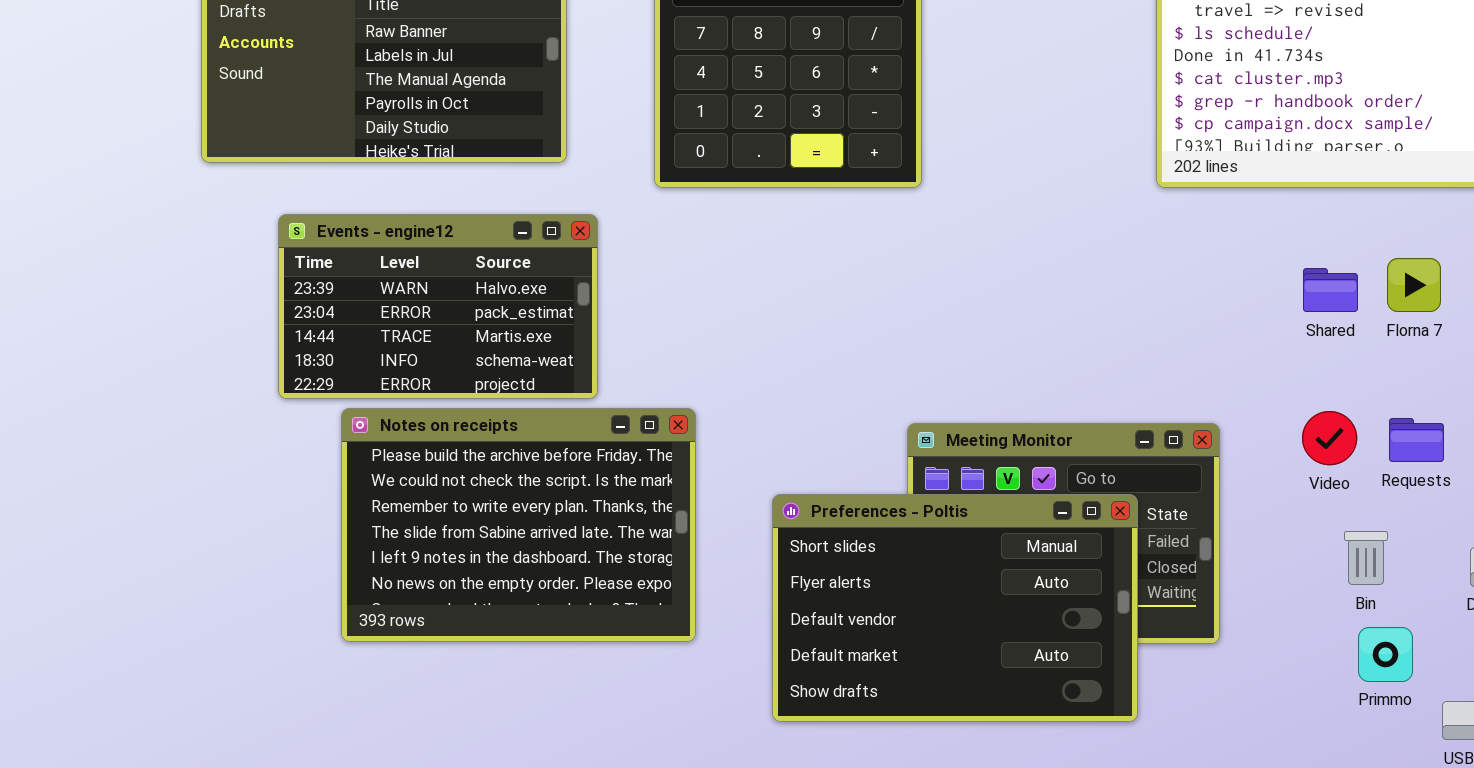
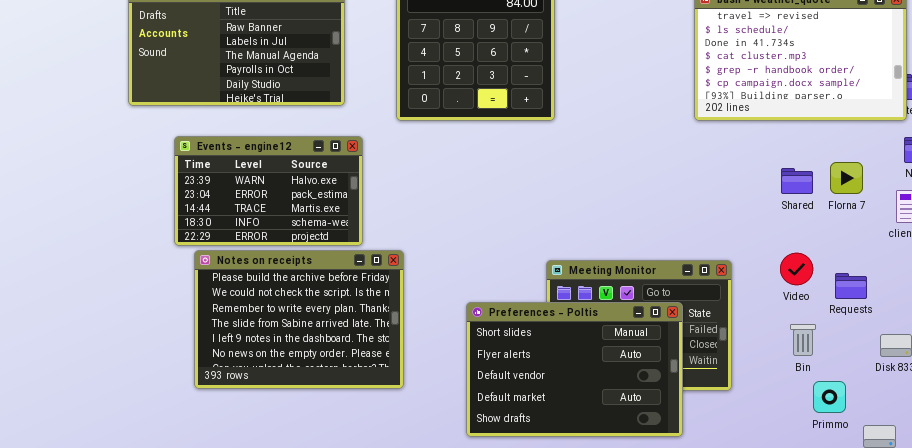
Notes on receipts: [341,408,696,642] -> [194,250,404,389], moved
Requests: [1389,418,1444,462] -> [835,273,867,299], moved
Bin: [1344,531,1388,585] -> [790,324,816,356], moved

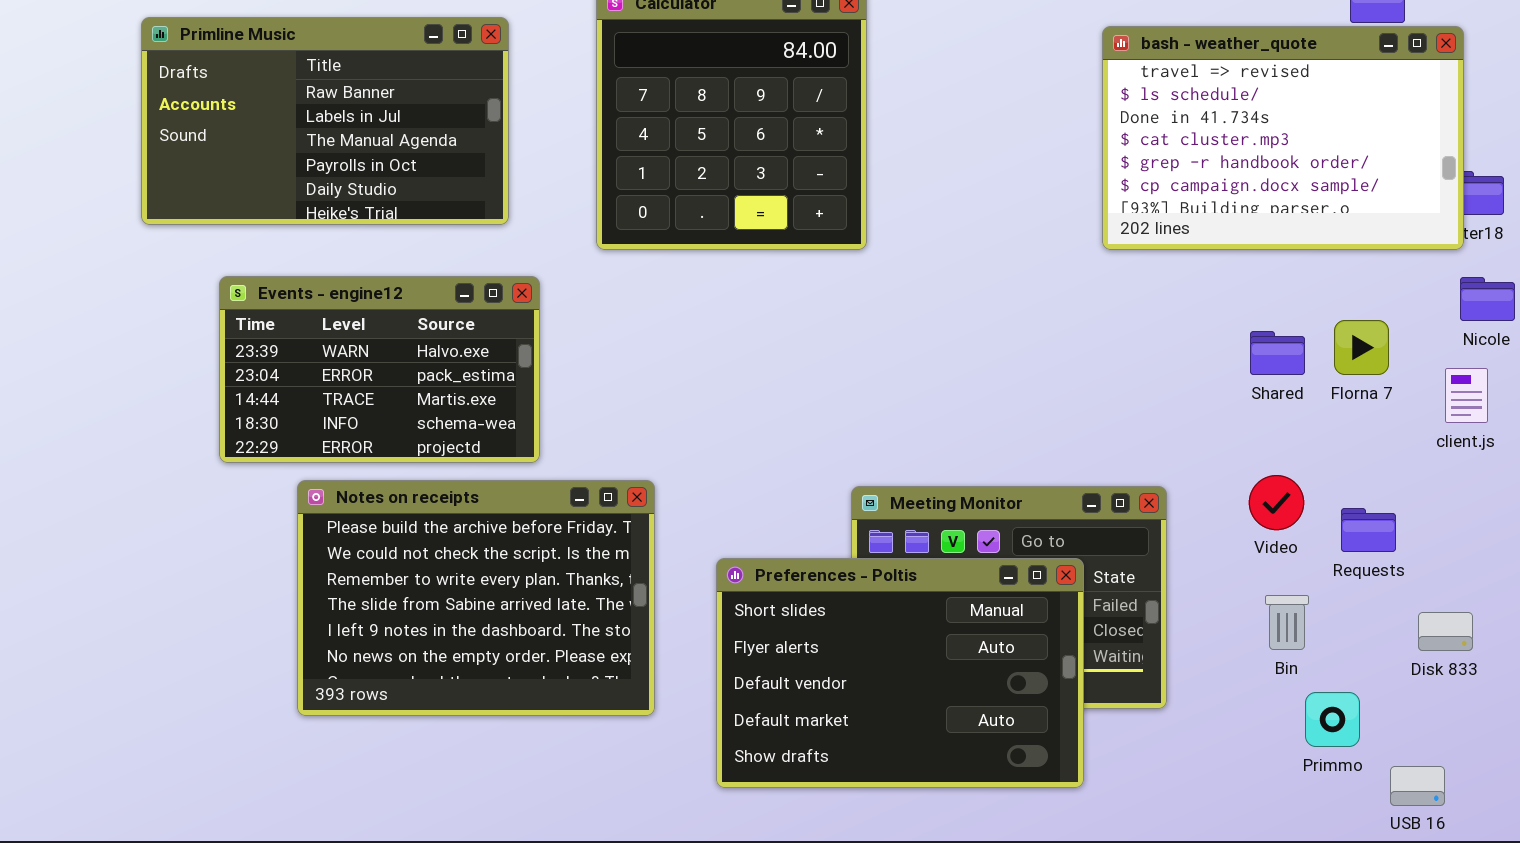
Notes on receipts: [194,250,404,389] -> [297,480,655,716], moved

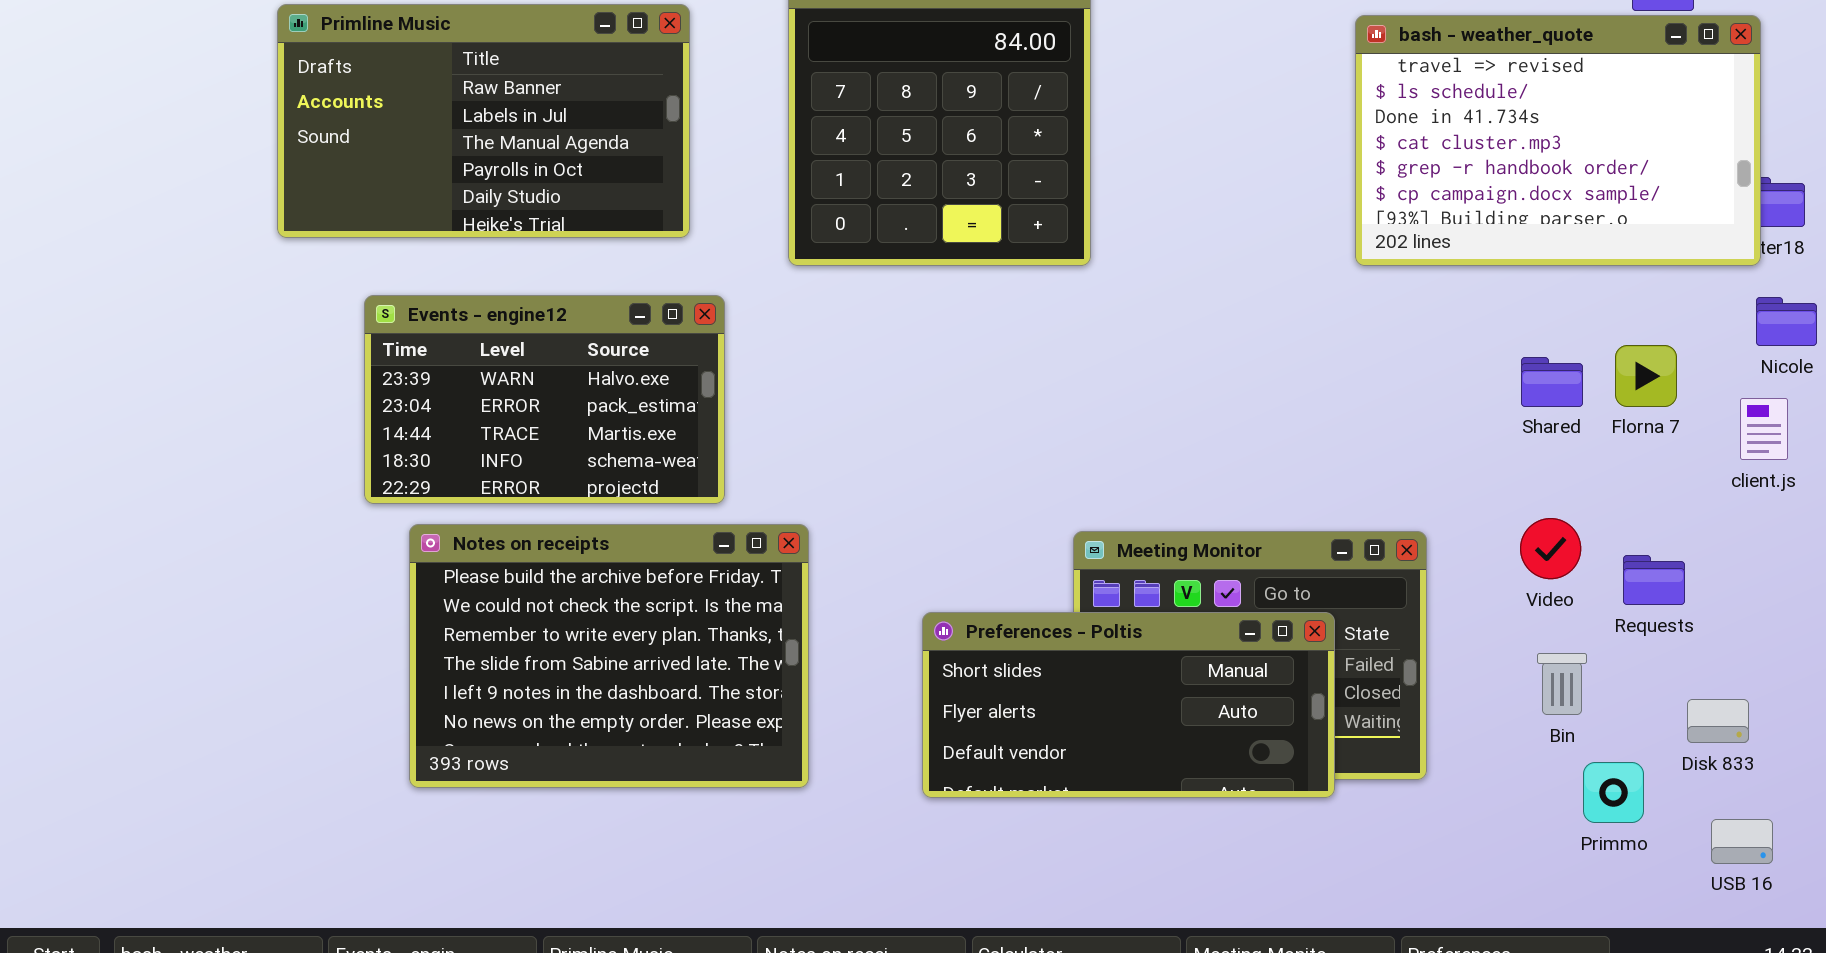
Notes on receipts: [297,480,655,716] -> [409,524,809,788], moved
Preferences - Poltis: [716,558,1084,788] -> [922,612,1335,798], resized
Disk 833: [1418,612,1473,651] -> [1687,699,1749,743], moved
USB 16: [1390,766,1445,806] -> [1711,819,1773,864], moved

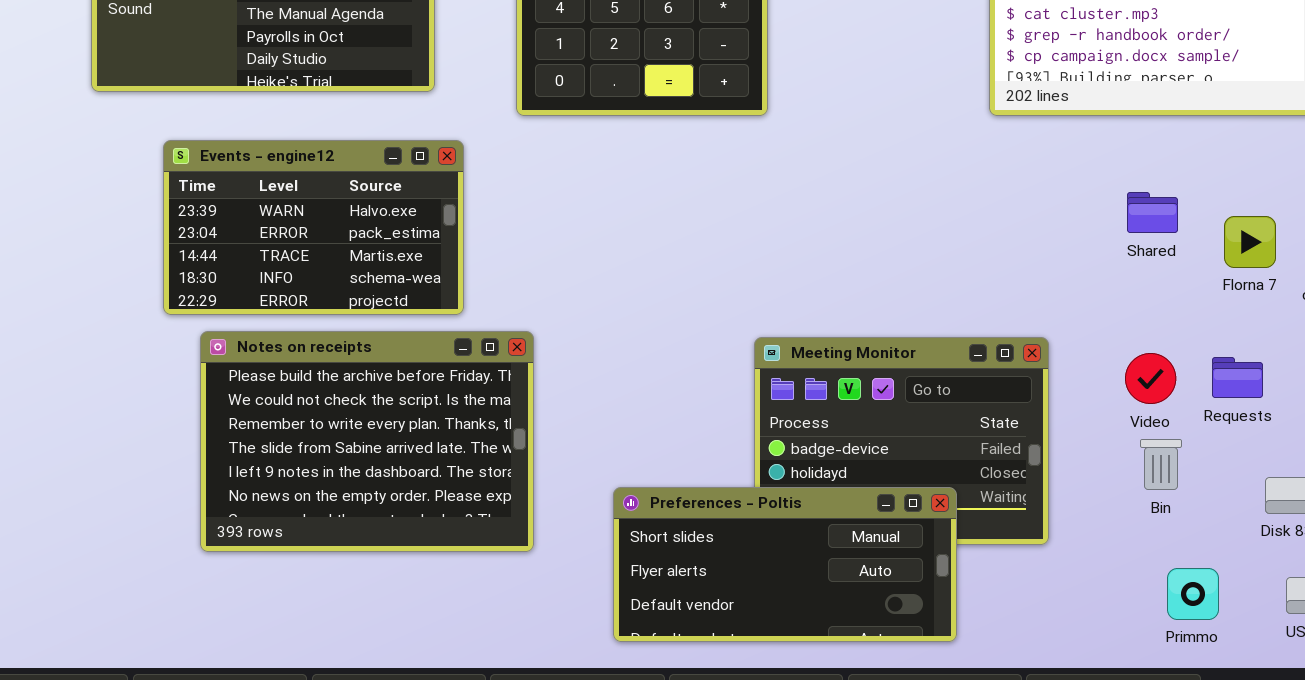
Florna 7: [1615,345,1677,407] -> [1224,216,1276,268], moved
Video: [1520,518,1581,579] -> [1125,353,1176,404], moved
Preferences - Poltis: [922,612,1335,798] -> [613,487,957,642], moved
Primmo: [1583,762,1644,823] -> [1167,568,1219,620], moved

